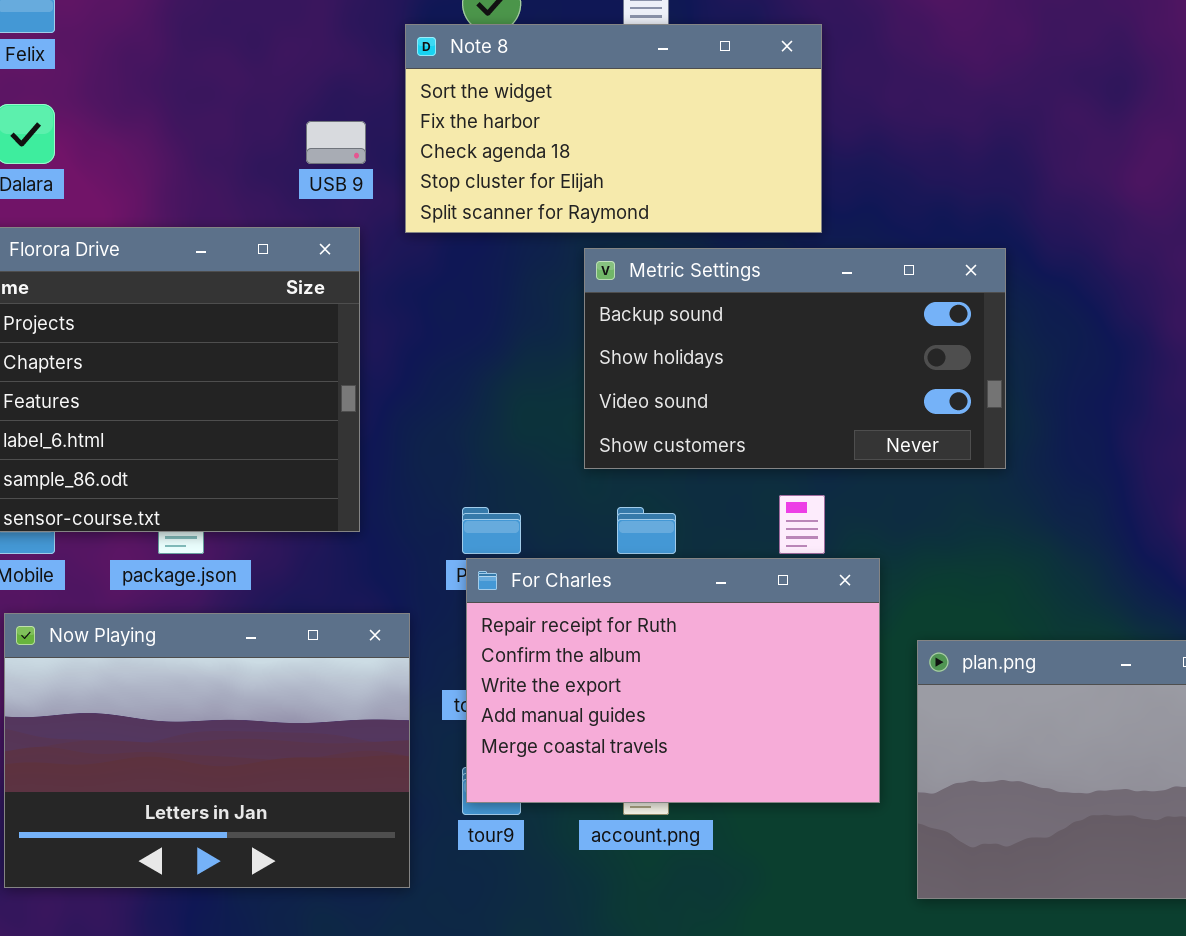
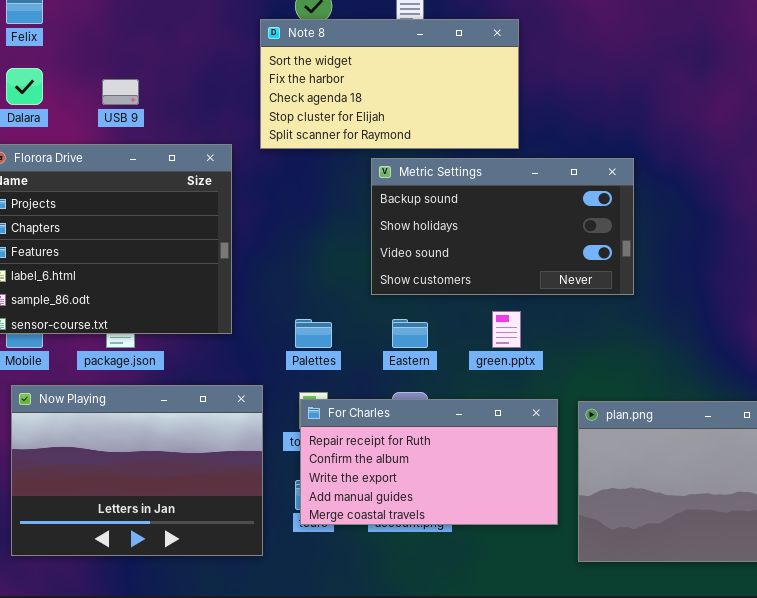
USB 9: [306,121,366,164] -> [102,79,139,105], moved
For Charles: [466,558,880,803] -> [300,399,558,525], moved, resized

